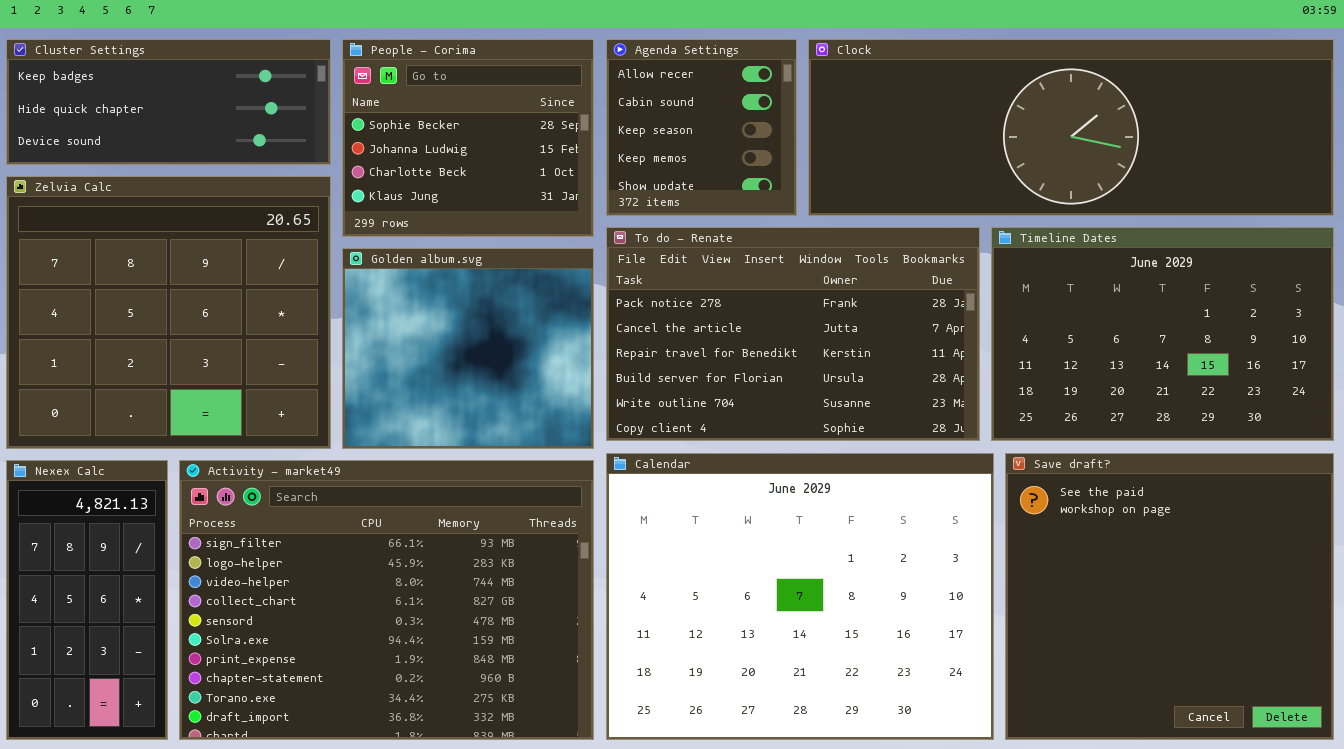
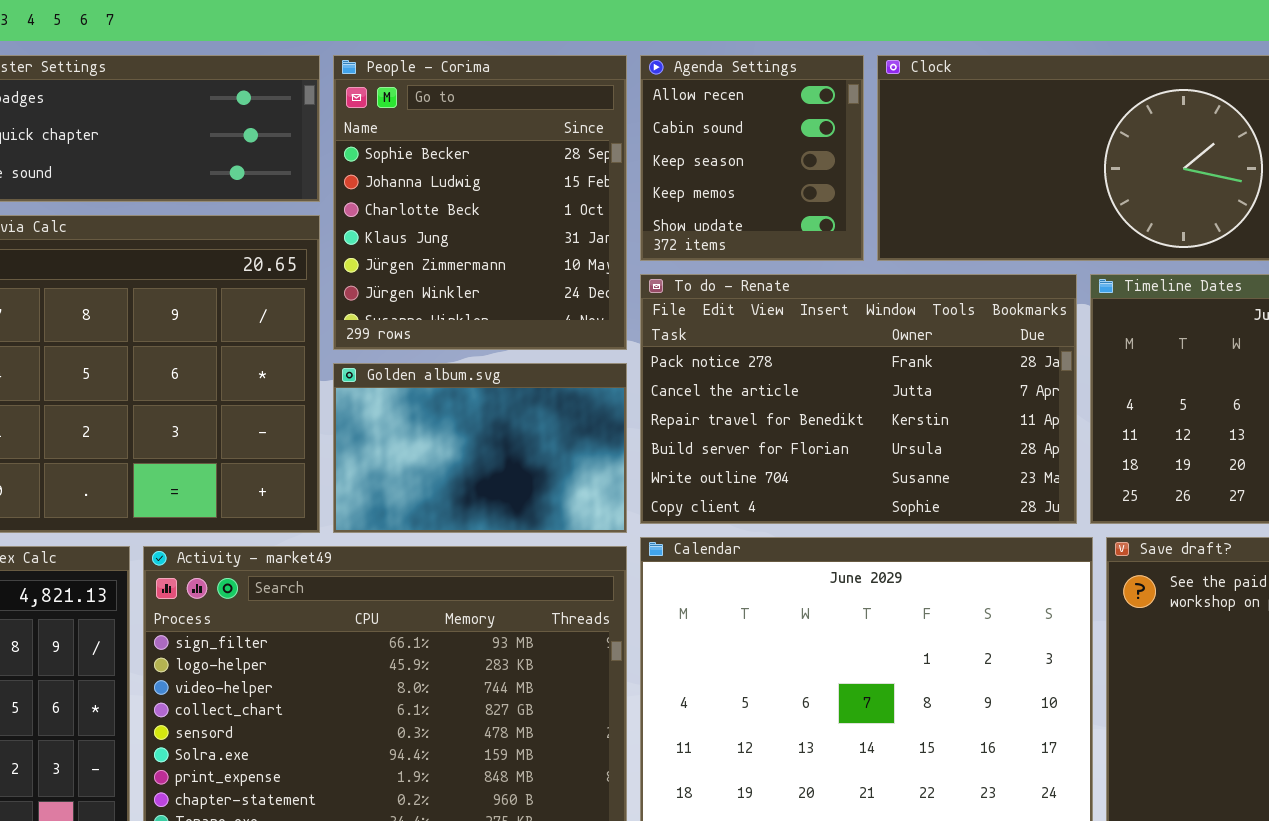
People - Corima: [342,39,594,237] -> [333,55,627,350], resized
Golden album.svg: [342,248,594,449] -> [333,363,627,533], resized

